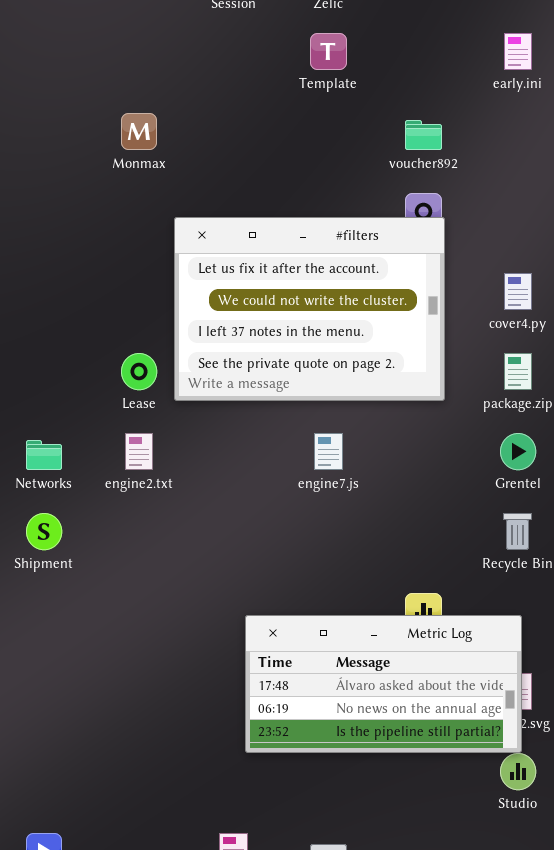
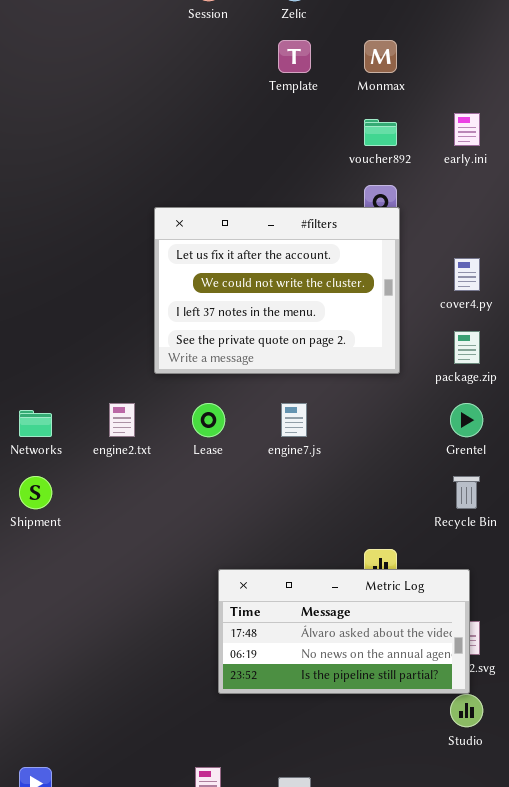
early.ini: [504,33,532,70] -> [454,113,480,146], moved
Monmax: [121,113,157,150] -> [364,40,397,73], moved
Lease: [121,353,157,390] -> [192,403,225,437], moved

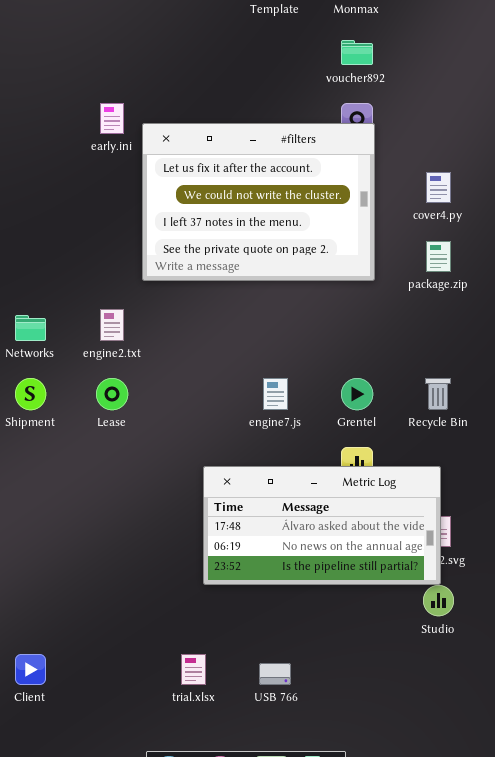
early.ini: [454,113,480,146] -> [100,103,124,134], moved
Lease: [192,403,225,437] -> [96,378,128,410], moved
engine7.js: [281,403,307,437] -> [263,378,288,410], moved
Grentel: [450,403,483,437] -> [341,378,373,410], moved

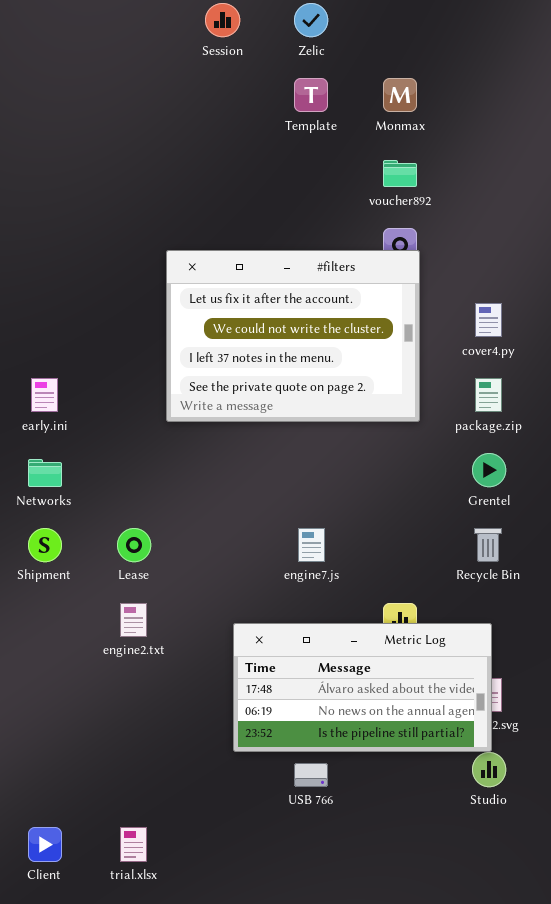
early.ini: [100,103,124,134] -> [31,378,58,412], moved
engine2.txt: [100,309,124,341] -> [120,603,147,637], moved
Grentel: [341,378,373,410] -> [472,453,506,487], moved
trial.xlsx: [181,654,206,685] -> [120,827,147,862], moved
USB 766: [259,663,291,685] -> [294,763,328,787], moved

